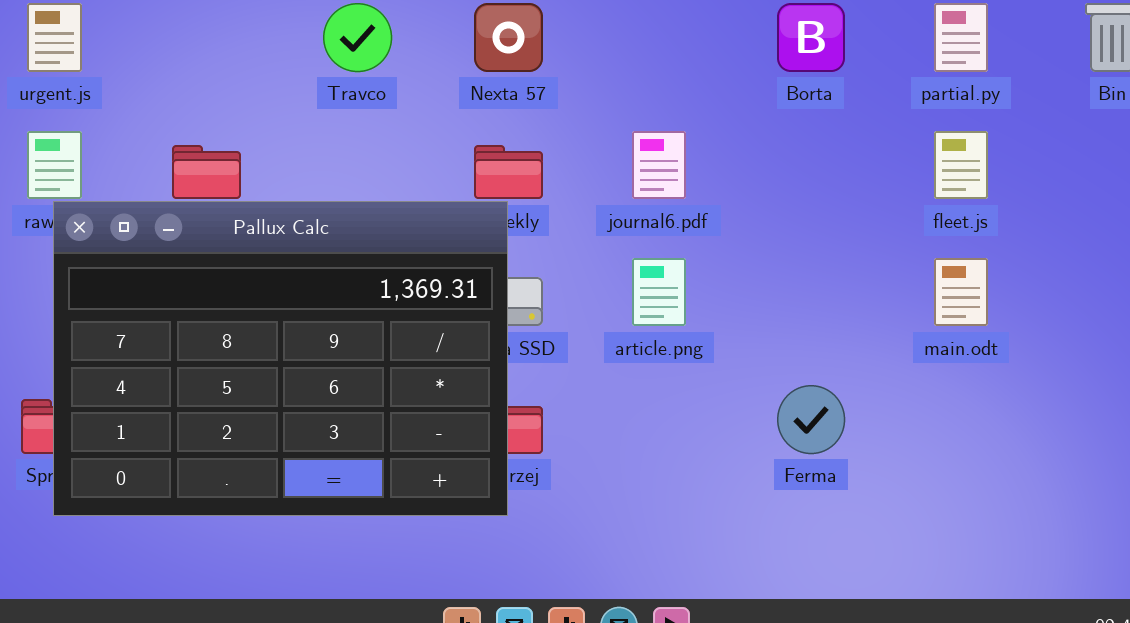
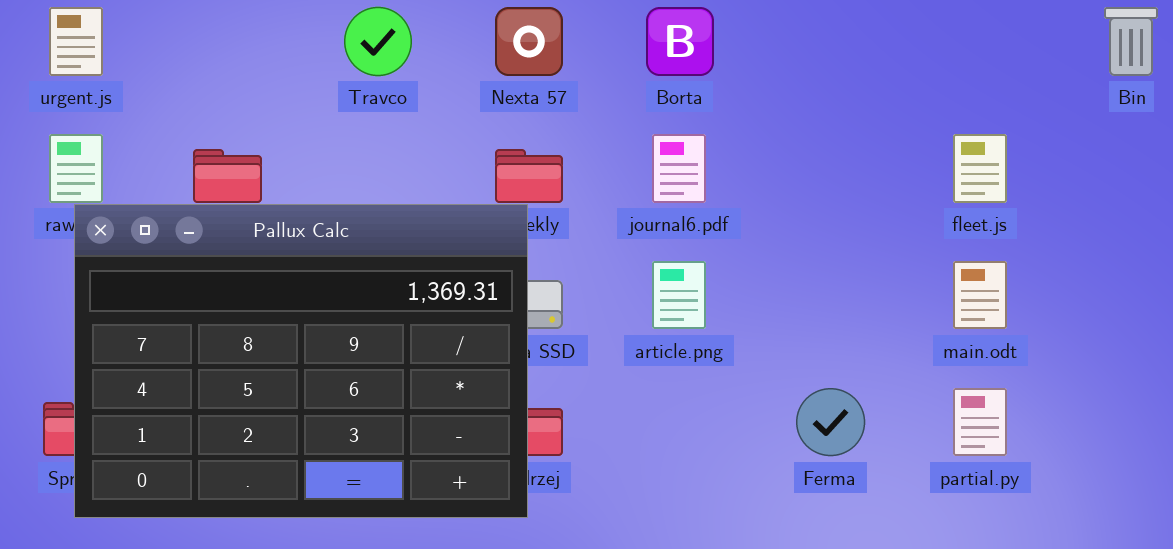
Borta: [777,3,845,72] -> [646,7,714,76], moved
partial.py: [934,3,988,72] -> [953,388,1007,456], moved

